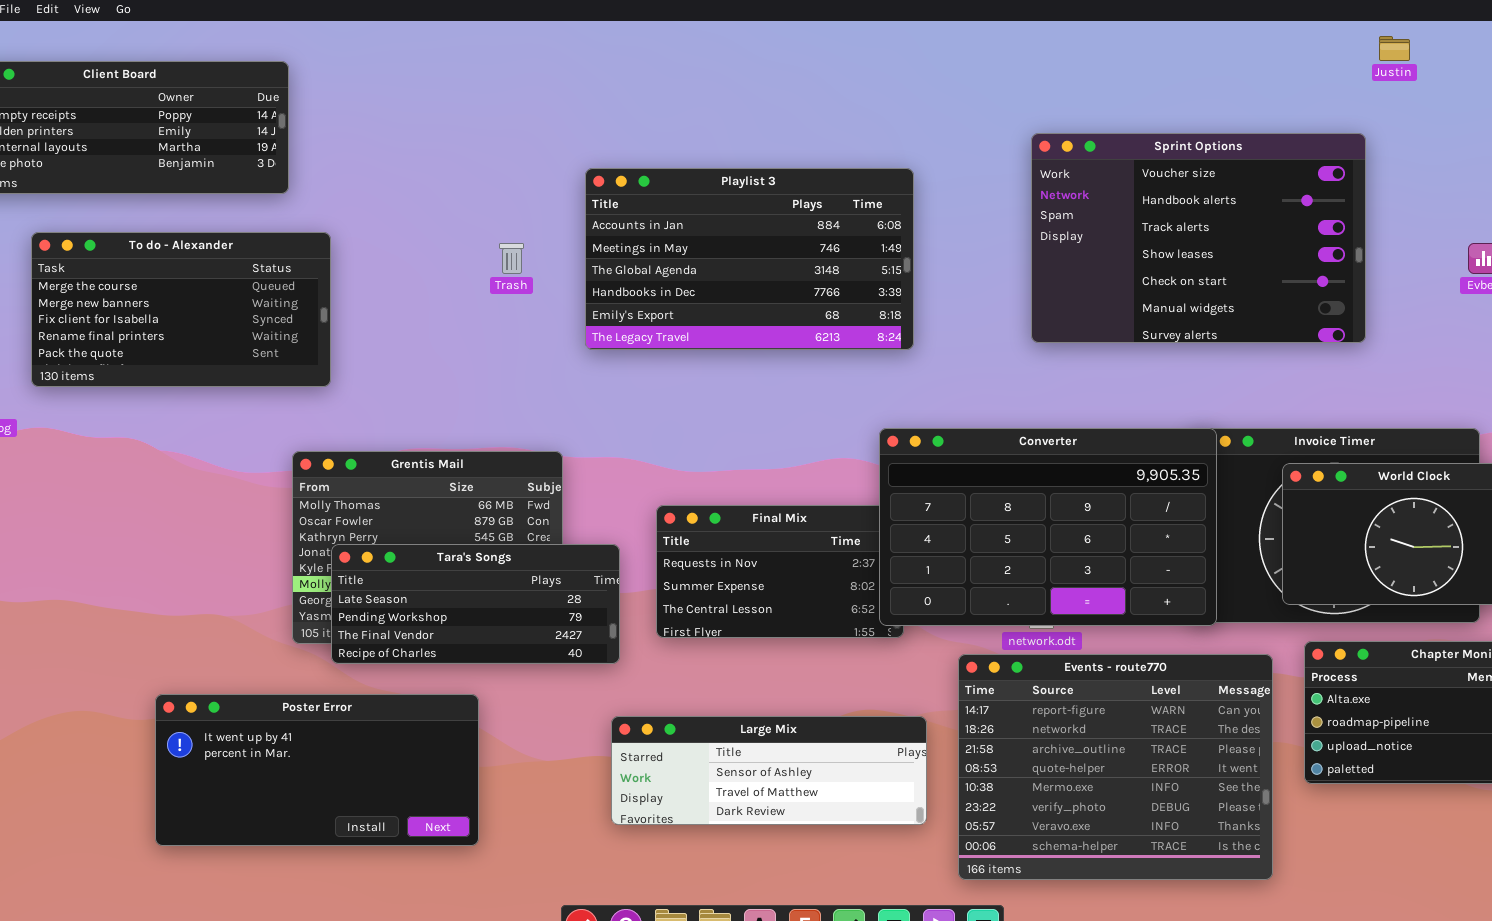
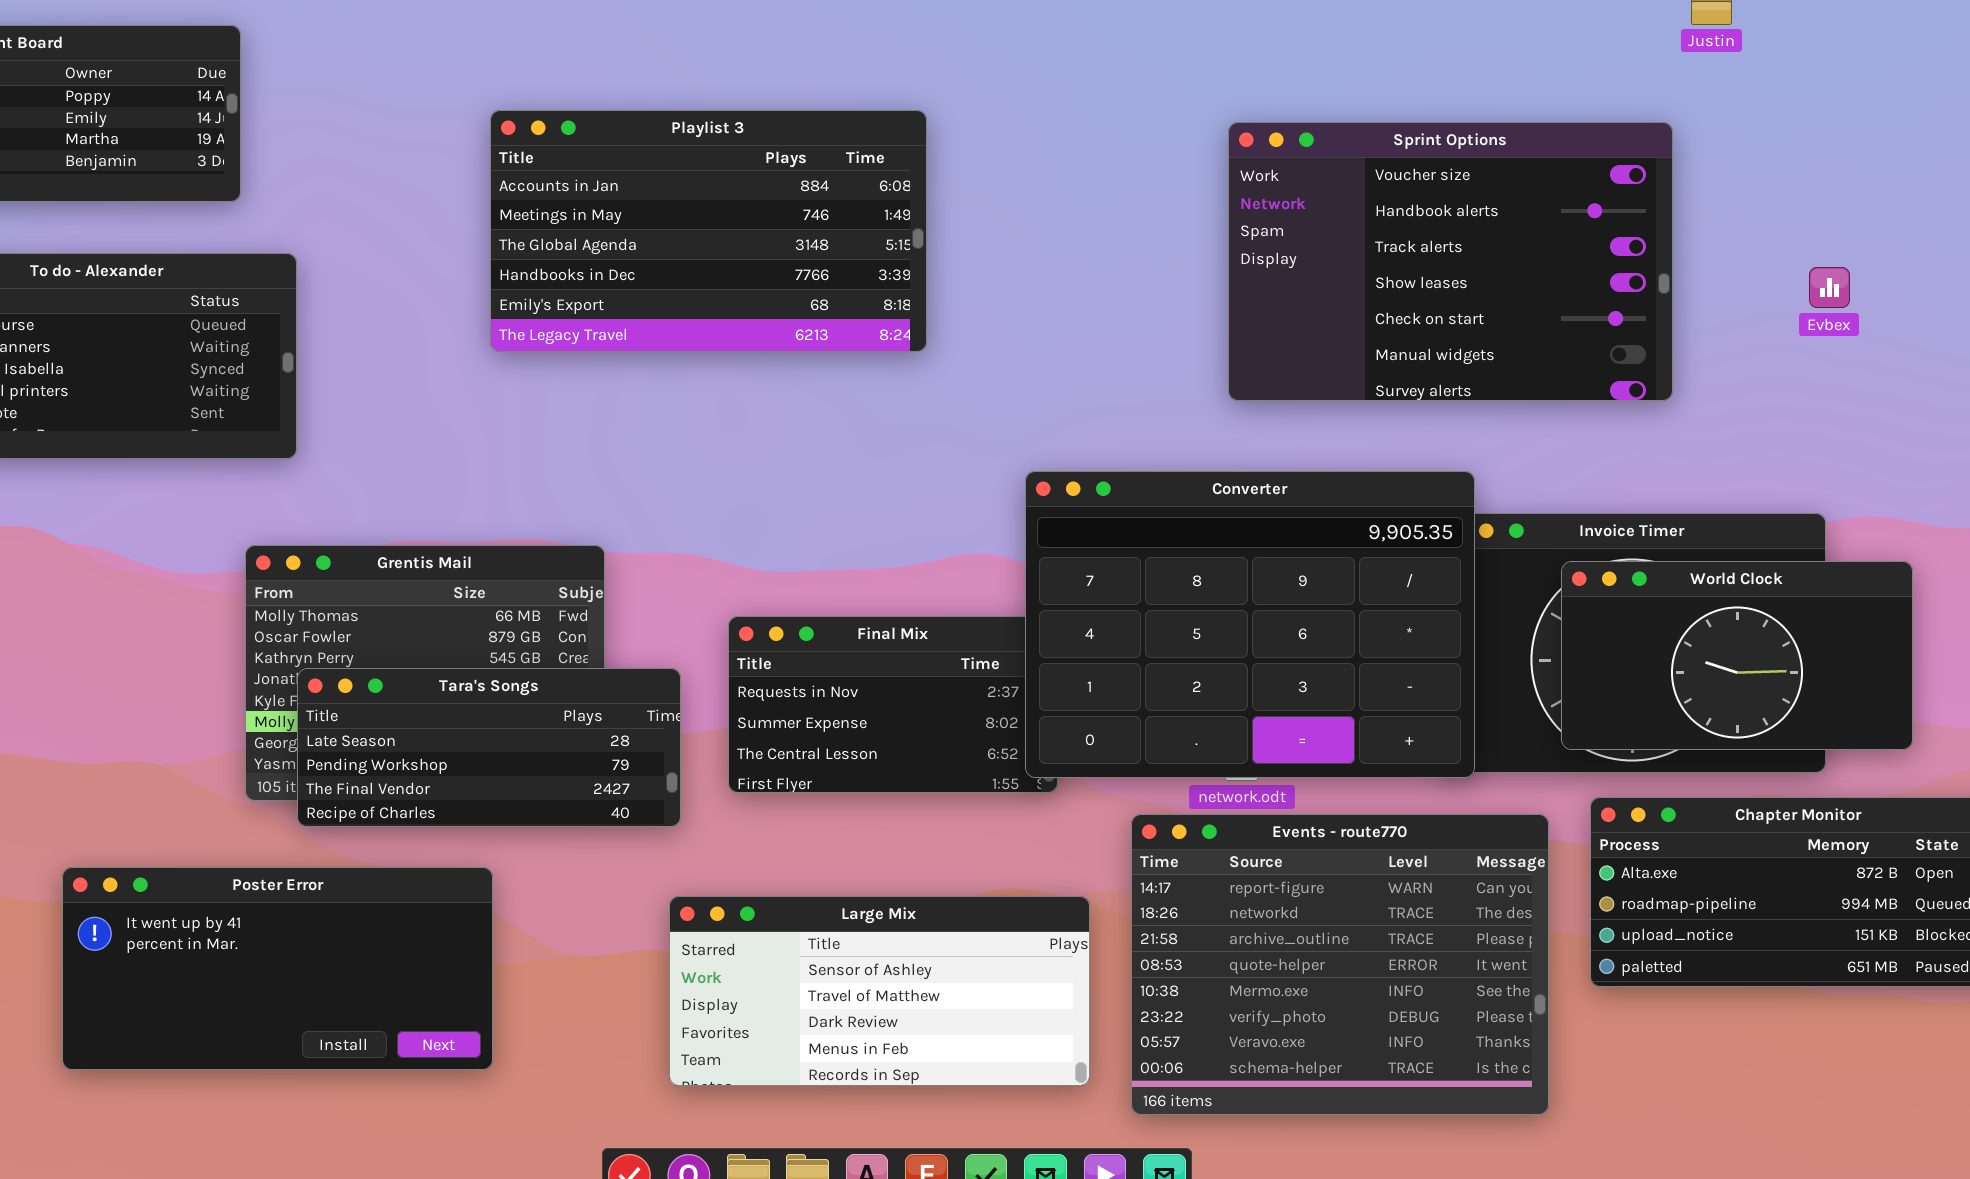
Playlist 3: [585,168,914,350] -> [490,110,927,352], moved
Converter: [879,428,1217,626] -> [1025,471,1475,778], resized
Large Mix: [611,716,927,825] -> [669,896,1090,1086], resized

